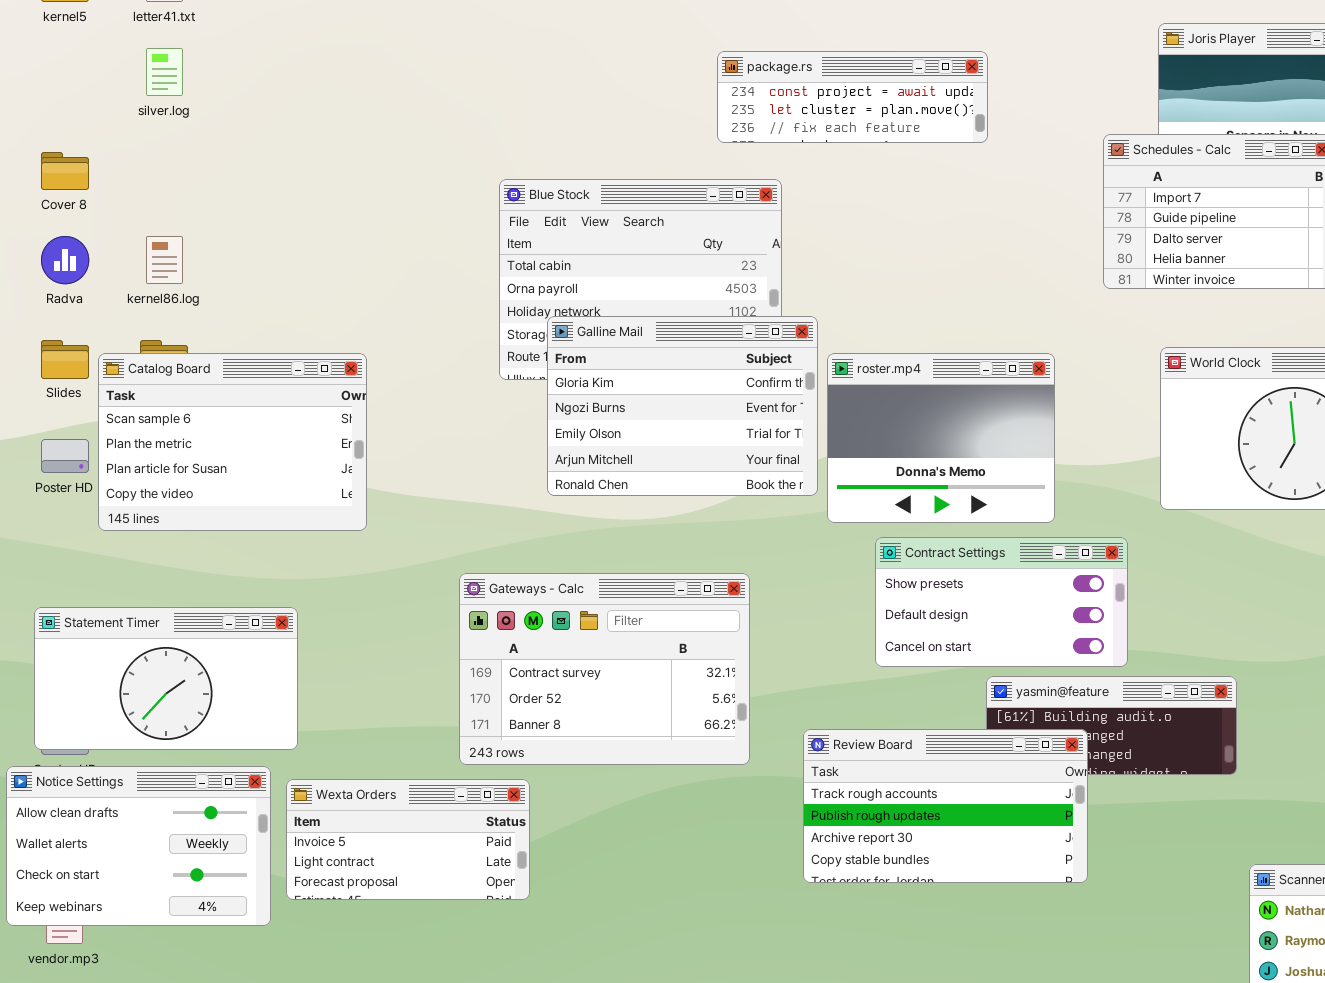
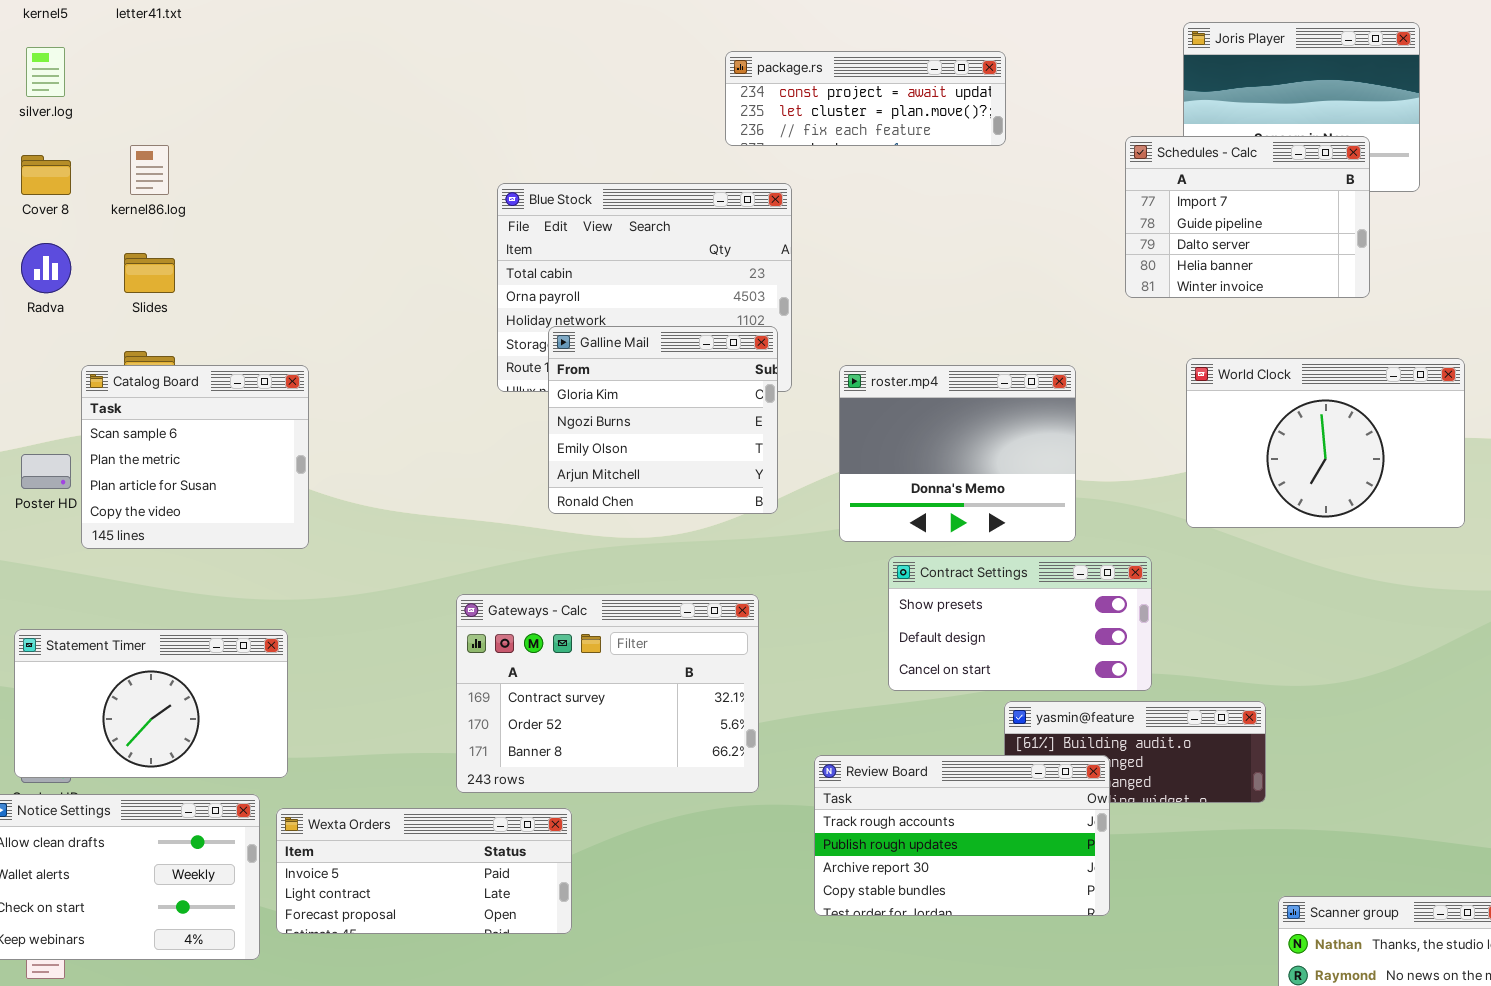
silver.log: [146,48,183,96] -> [26,47,65,97], moved
kernel86.log: [146,236,183,284] -> [130,145,169,195], moved
Galline Mail: [547,316,818,496] -> [548,326,778,514], resized
Slides: [41,340,89,379] -> [124,253,175,293], moved
Catalog Board: [98,353,367,531] -> [81,365,309,549], resized
Wexta Orders: [286,779,530,900] -> [276,808,572,934], resized

